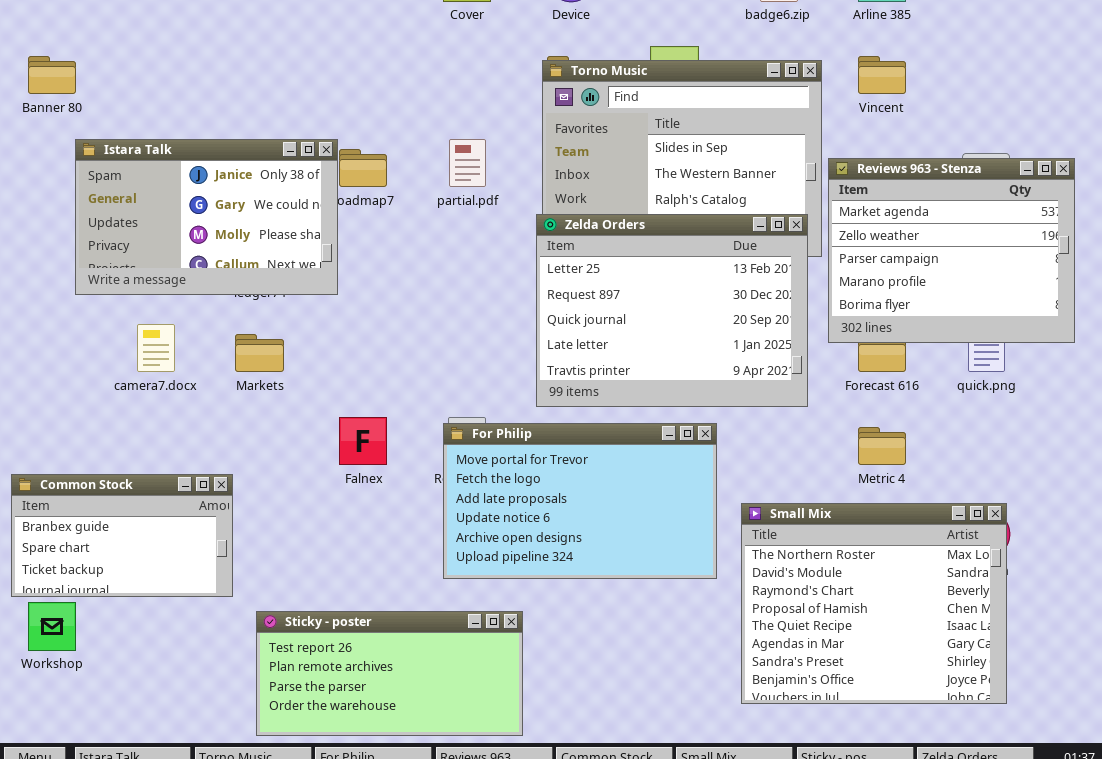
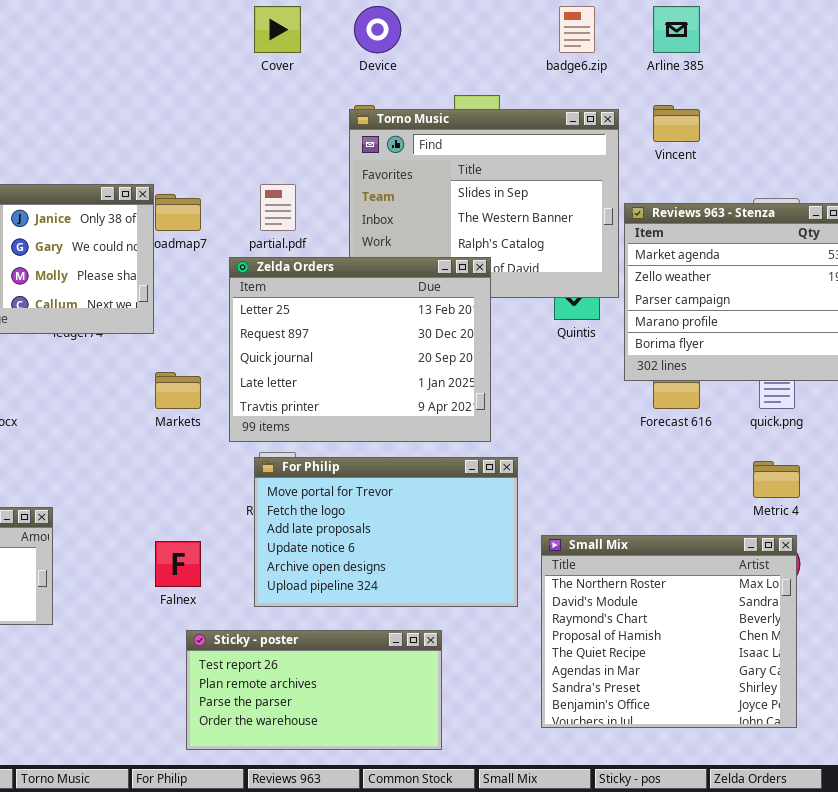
Zelda Orders: [536,214,808,407] -> [229,257,491,442], moved
Markets: [235,334,284,372] -> [155,372,201,409], moved
Falnex: [339,417,387,465] -> [155,541,201,587], moved
Metric 4: [858,427,906,465] -> [753,461,800,498], moved
Sticky - poster: [256,611,523,736] -> [186,630,442,750], moved

